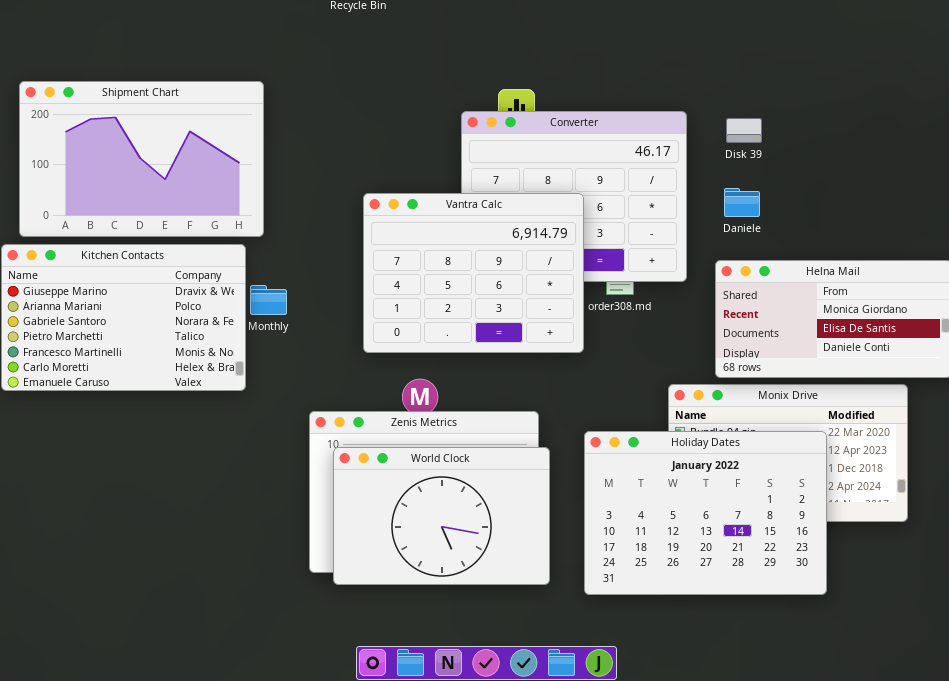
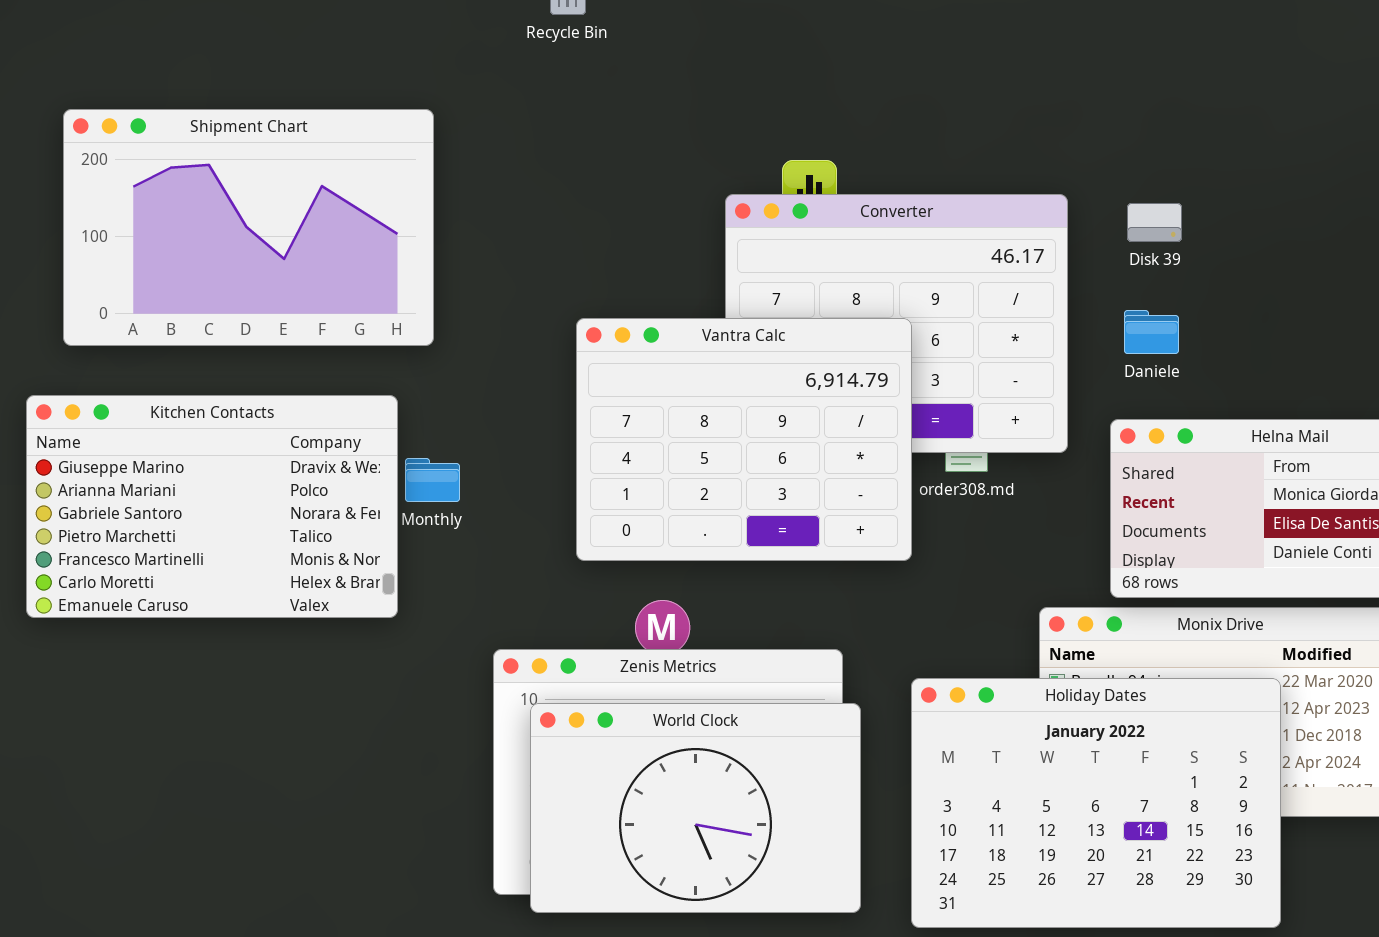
Shipment Chart: [19,81,264,237] -> [63,109,434,346], moved

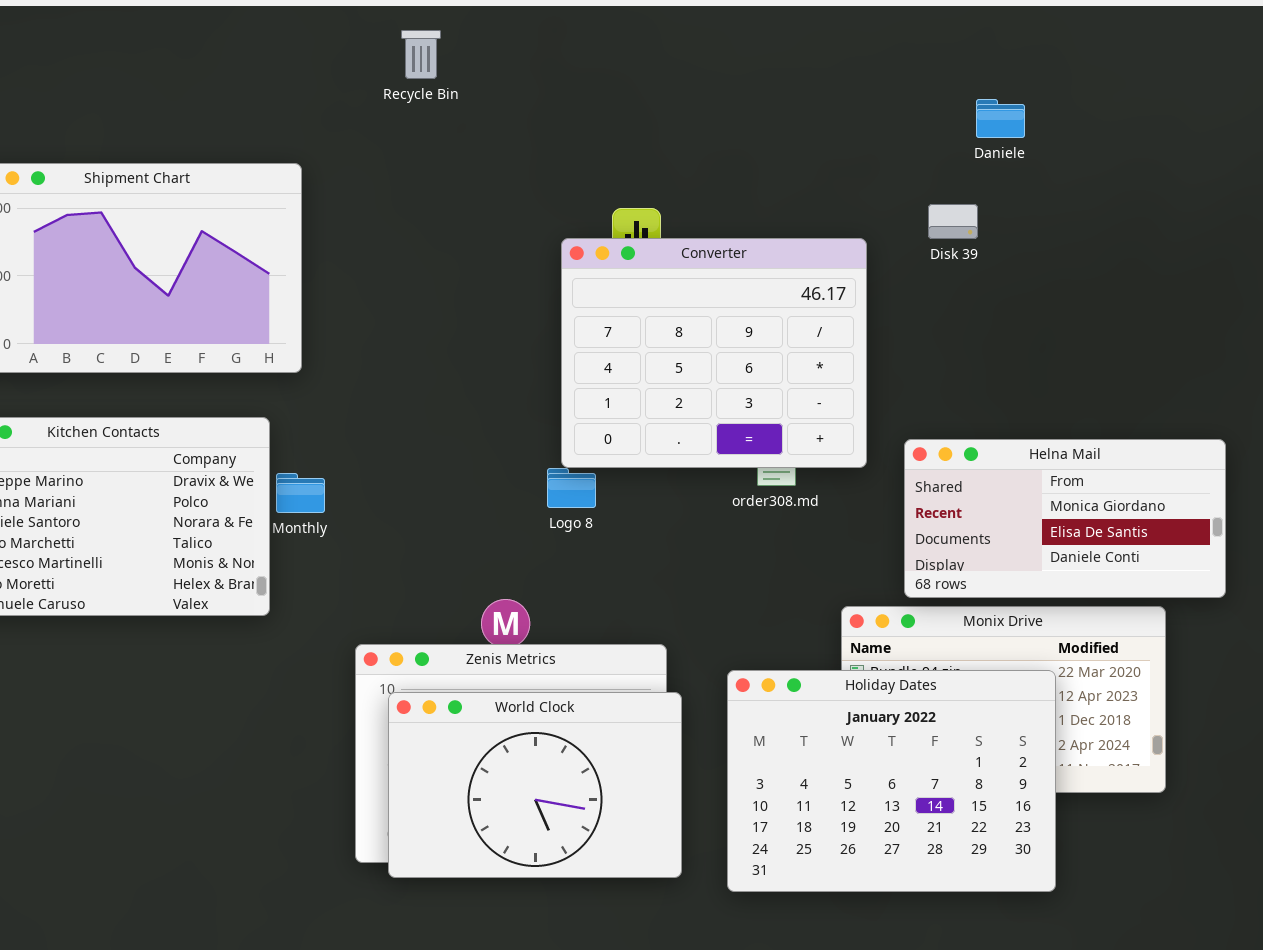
Disk 39: [1127,203,1182,242] -> [928,204,978,239], moved
Daniele: [1124,310,1179,354] -> [976,99,1025,138], moved
Vantra Calc: [576,318,912,561] -> none, closed

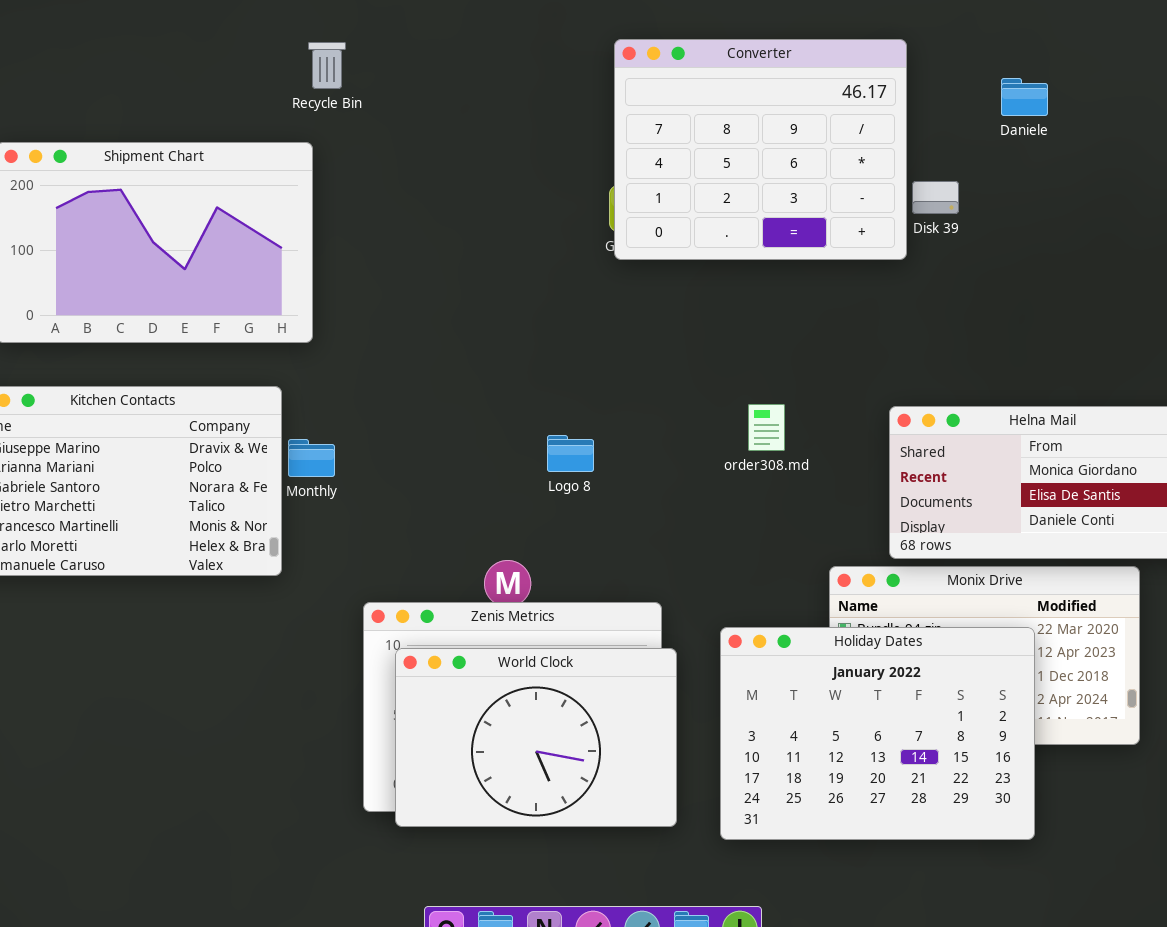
Recycle Bin: [401,30,441,79] -> [308,42,346,89], moved
Daniele: [976,99,1025,138] -> [1001,78,1048,116], moved
Converter: [561,238,867,468] -> [614,39,907,260], moved

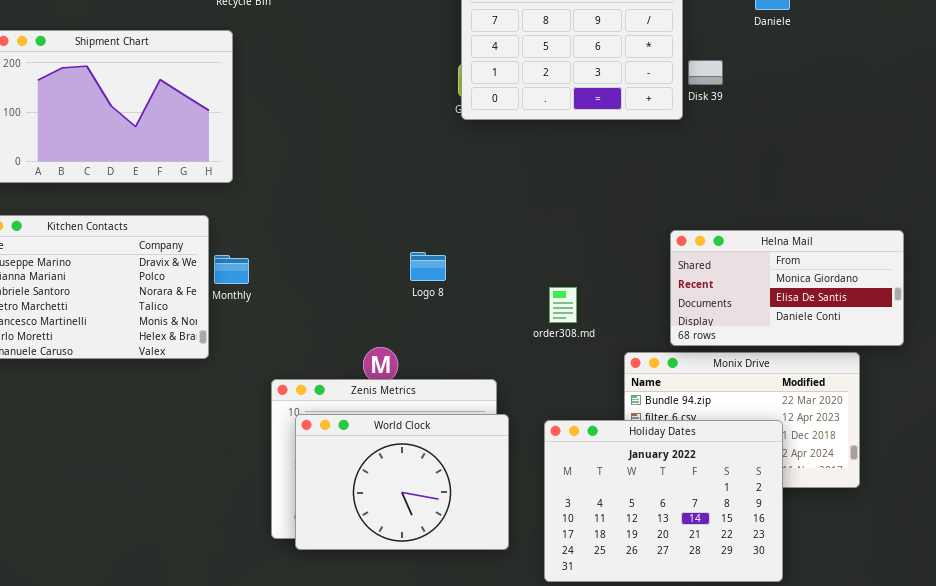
order308.md: [748,404,785,451] -> [549,287,577,323], moved
Holiday Dates: [720,627,1035,840] -> [544,420,783,582], moved

